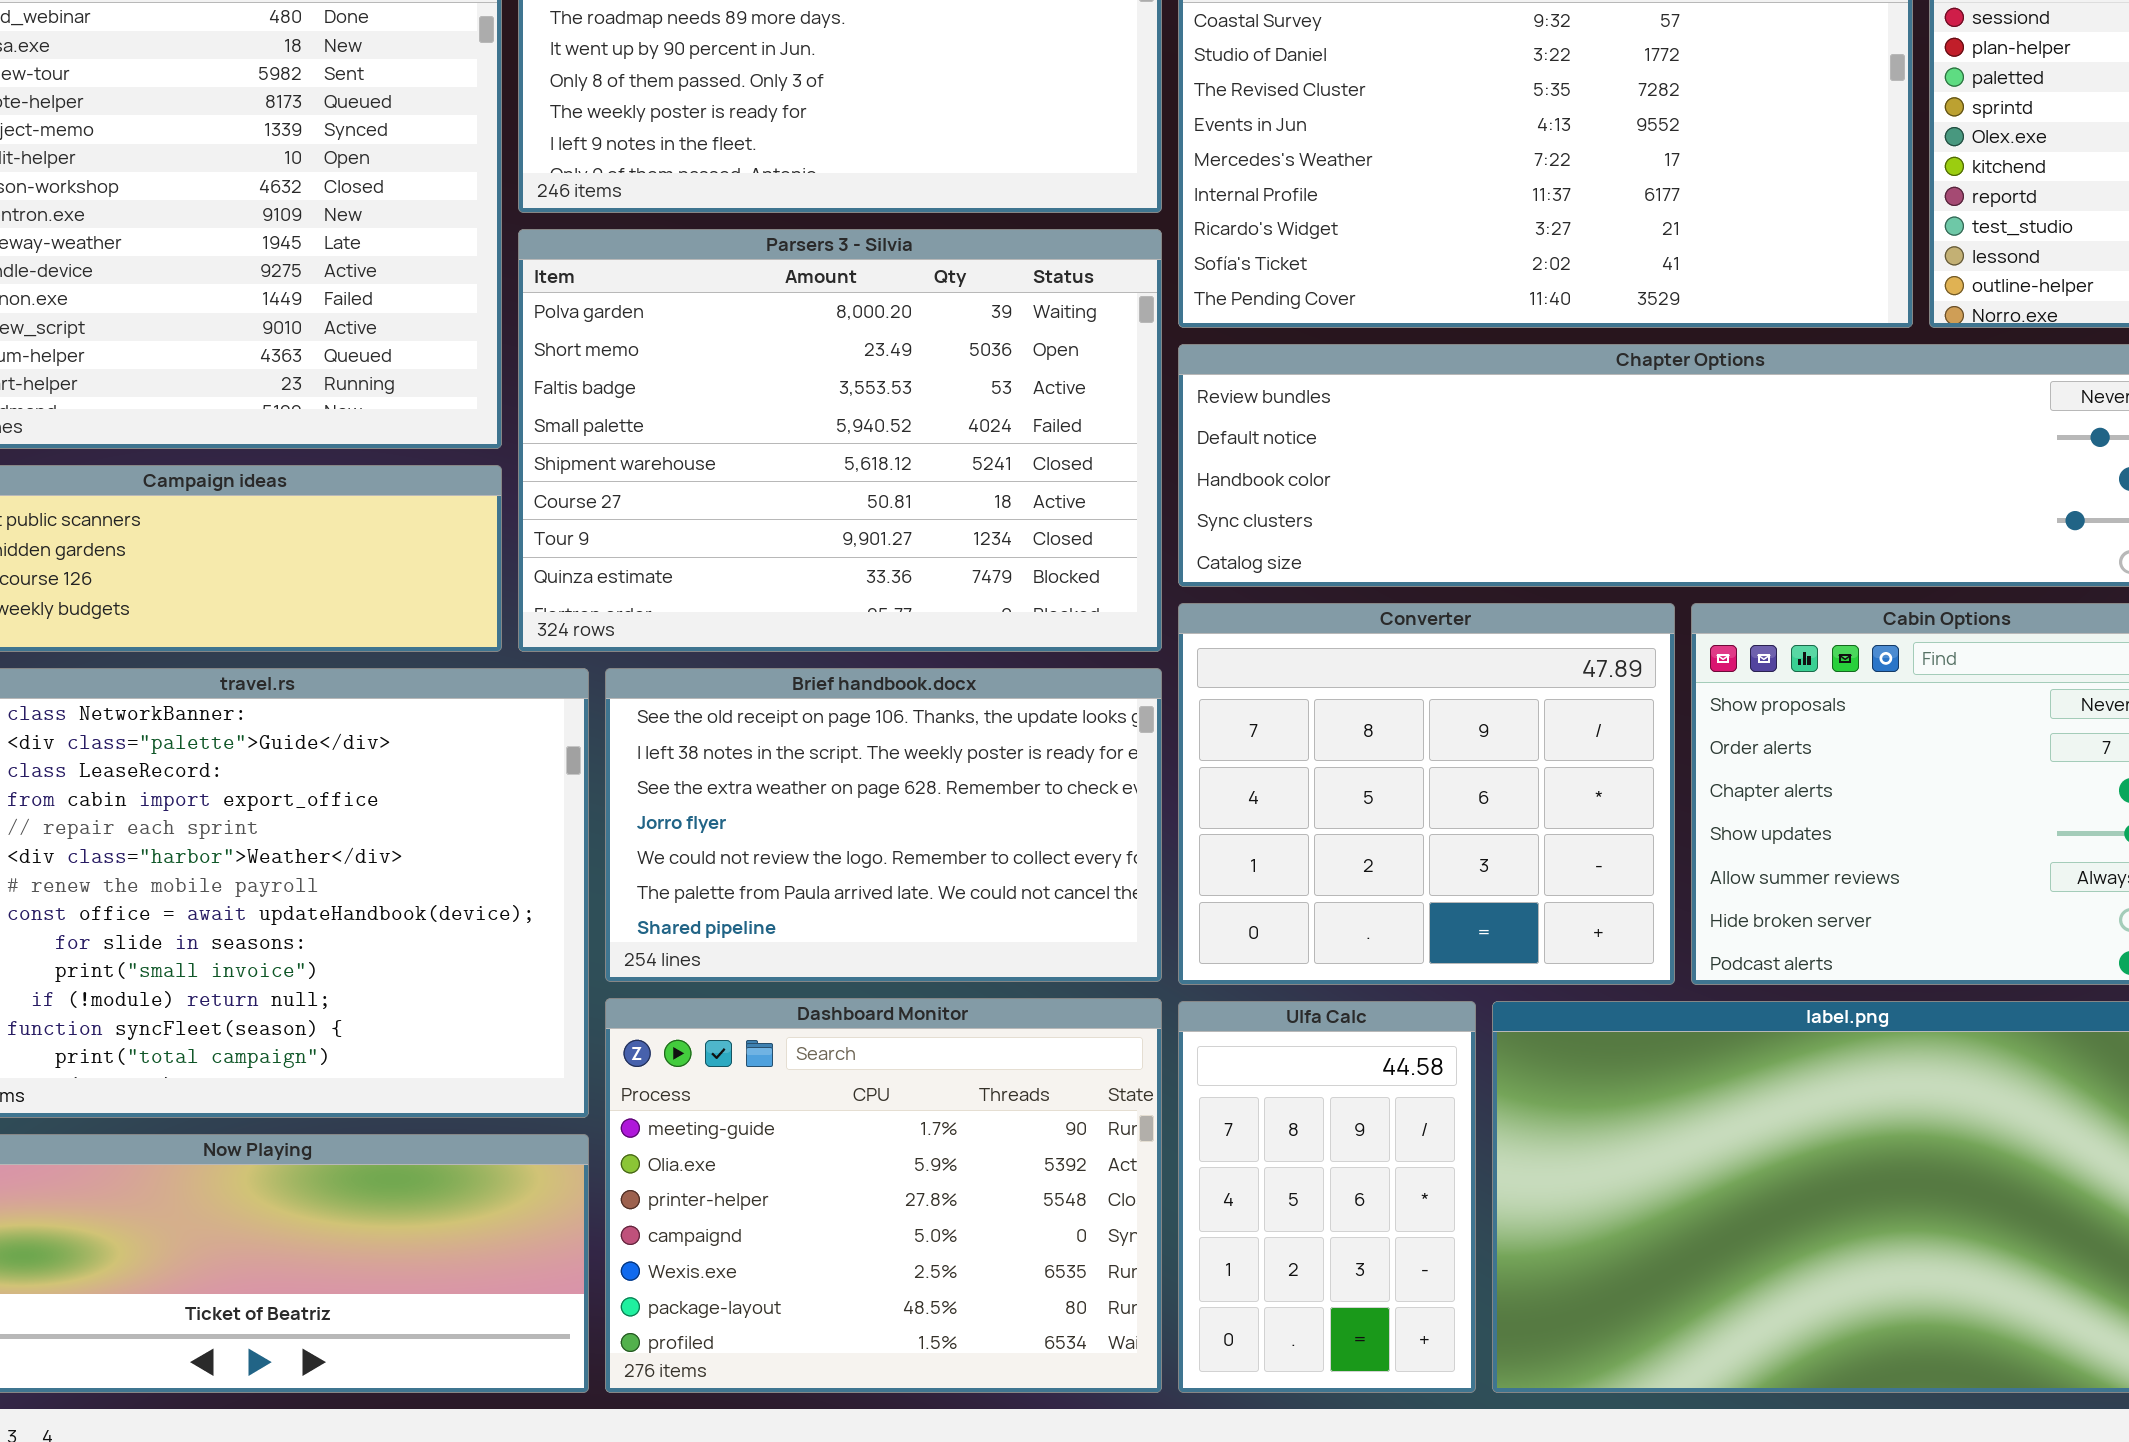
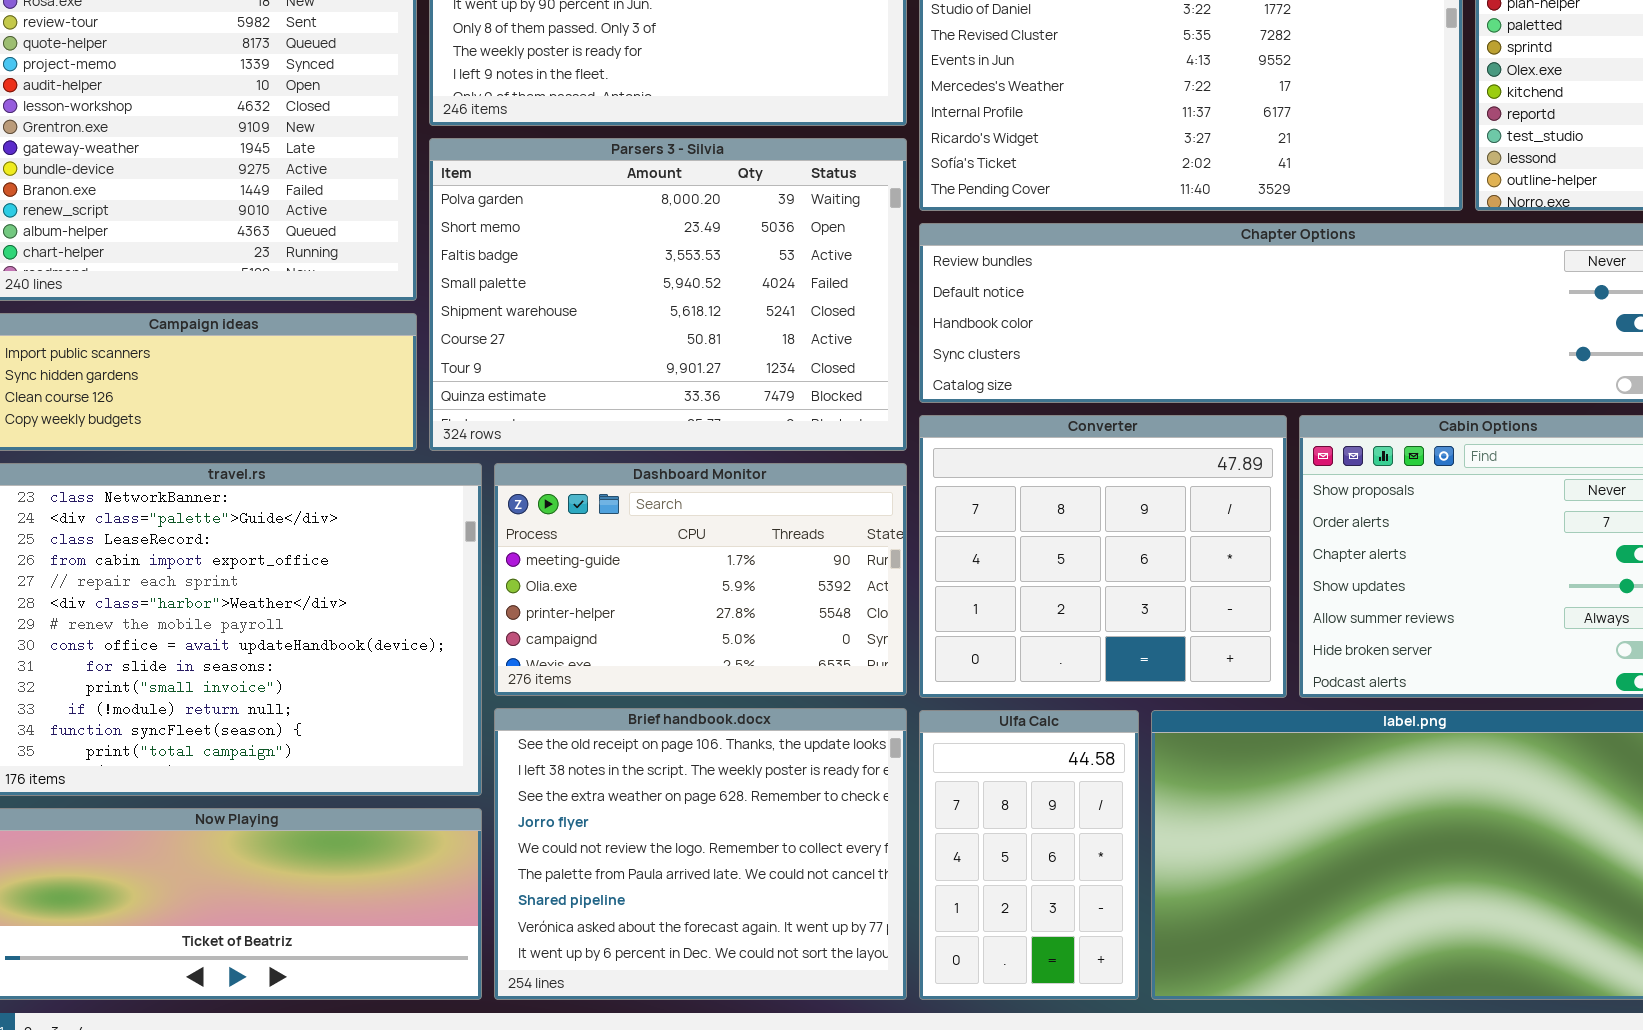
Brief handbook.docx: [605,668,1162,982] -> [494,708,907,1000], moved, resized
Dashboard Monitor: [605,998,1162,1393] -> [494,463,907,696], moved, resized

